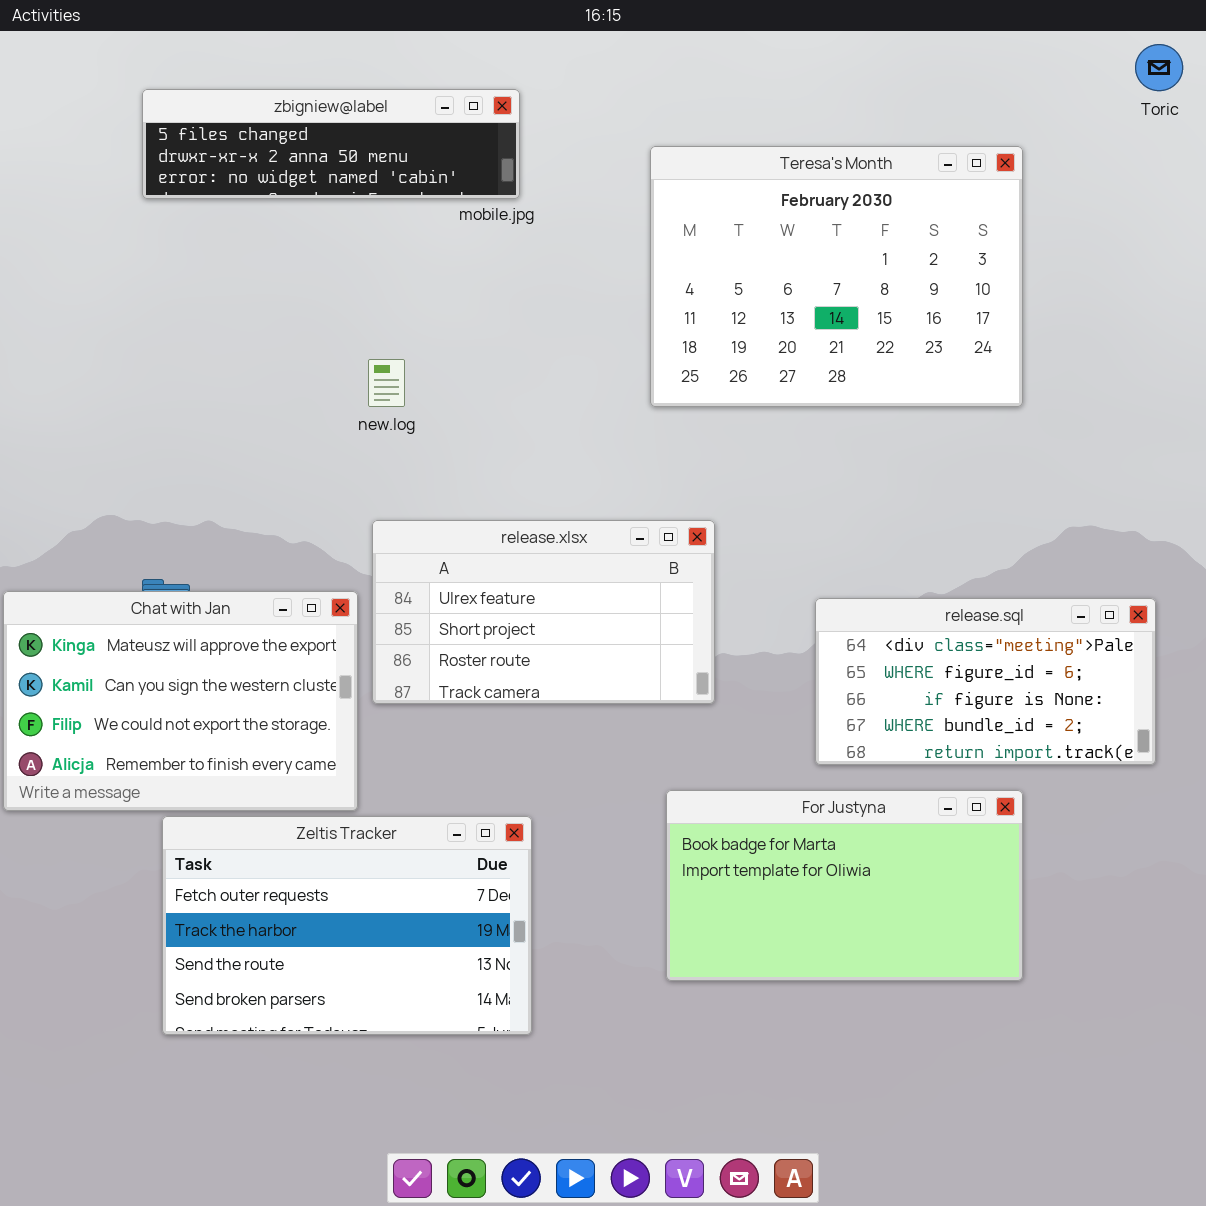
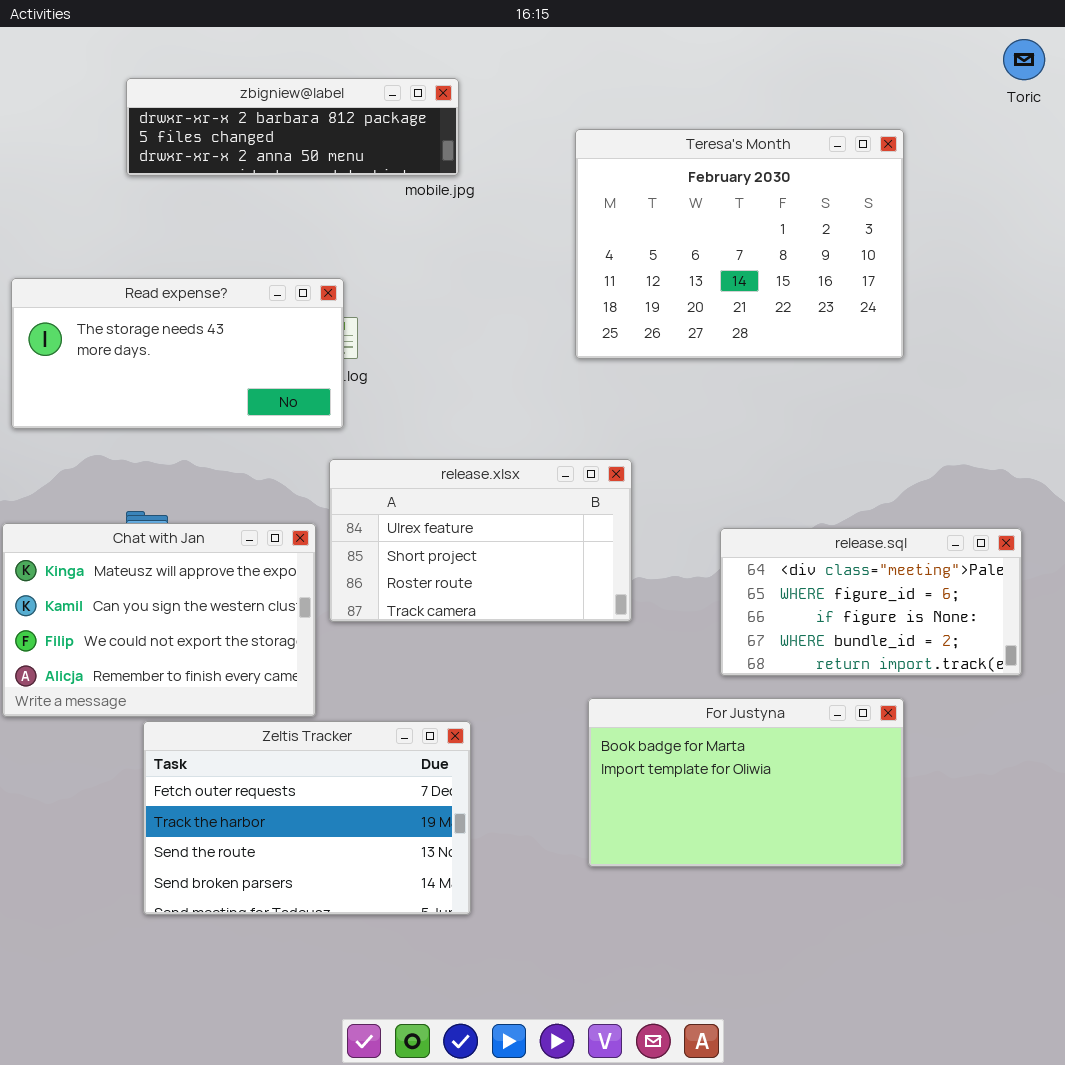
zbigniew@label: [142,89,520,199] -> [126,78,459,176], scrolled up 1 row
Read expense?: none -> [11,278,344,429], opened

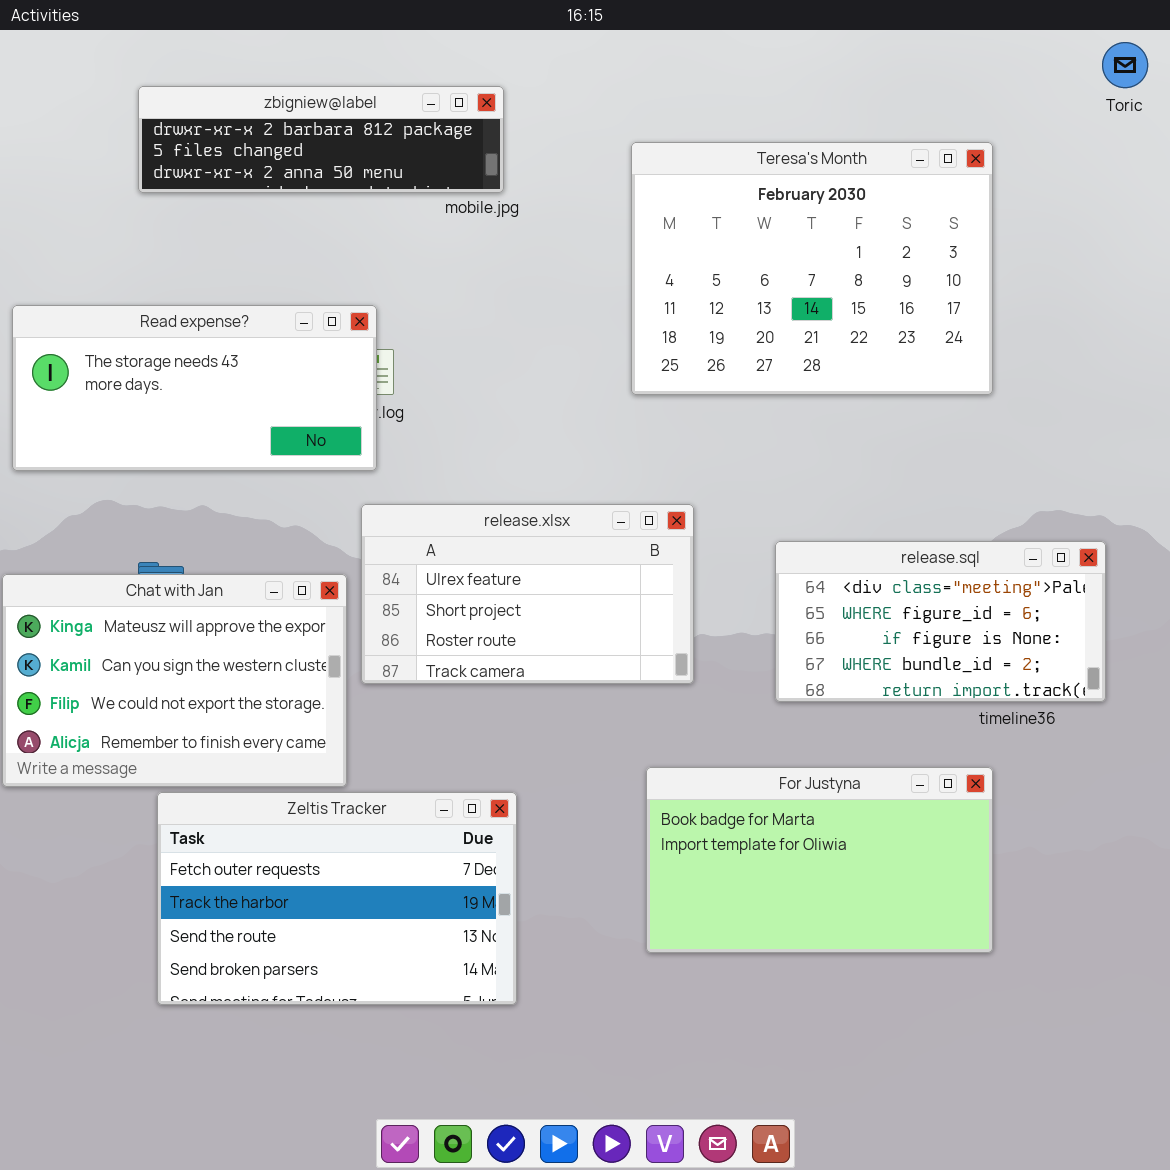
release.sql: [720,528,1022,676] -> [775,541,1106,702], moved

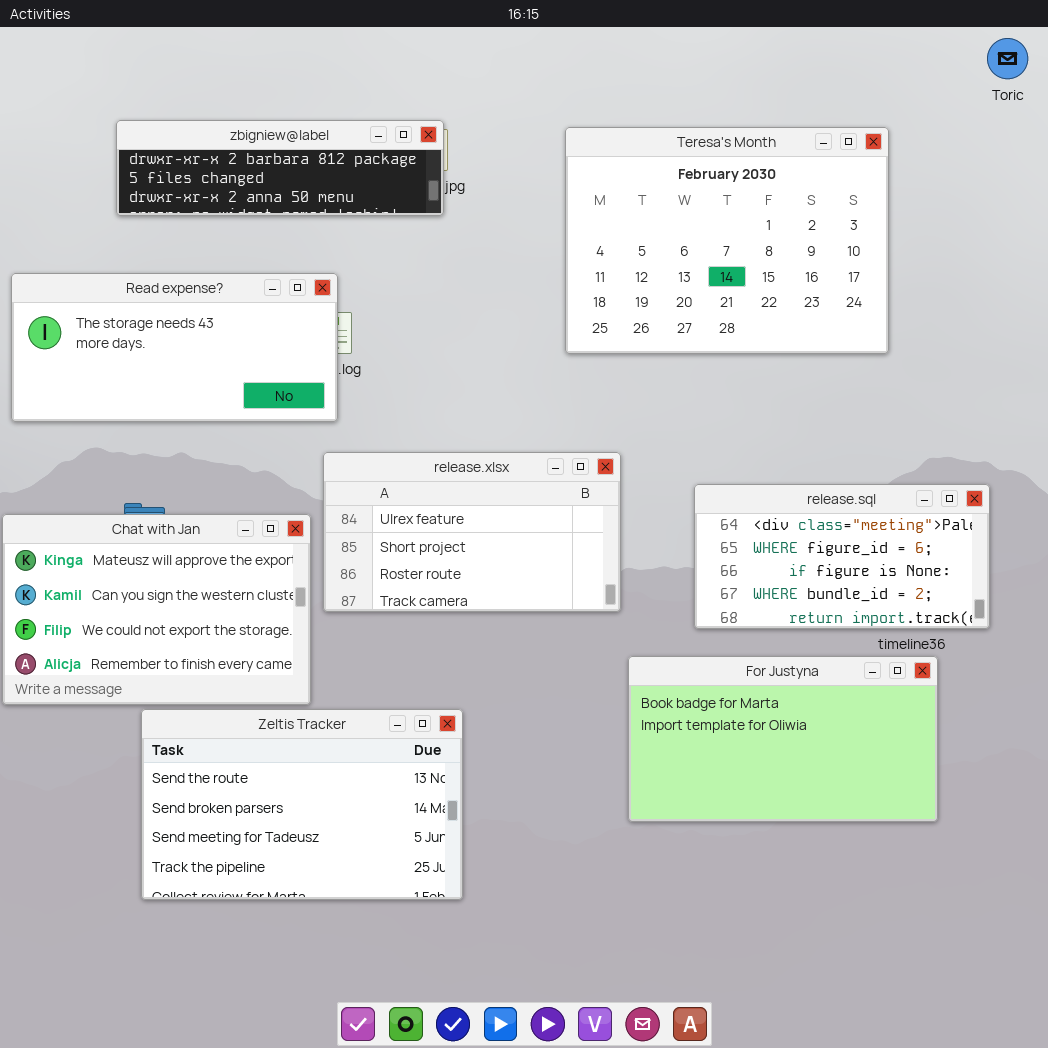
zbigniew@label: [138,86,504,193] -> [116,120,444,216], moved
For Justyna: [646,767,993,953] -> [628,656,938,822], moved
Zeltis Tracker: [157,792,517,1005] -> [141,709,463,900], scrolled down 2 rows

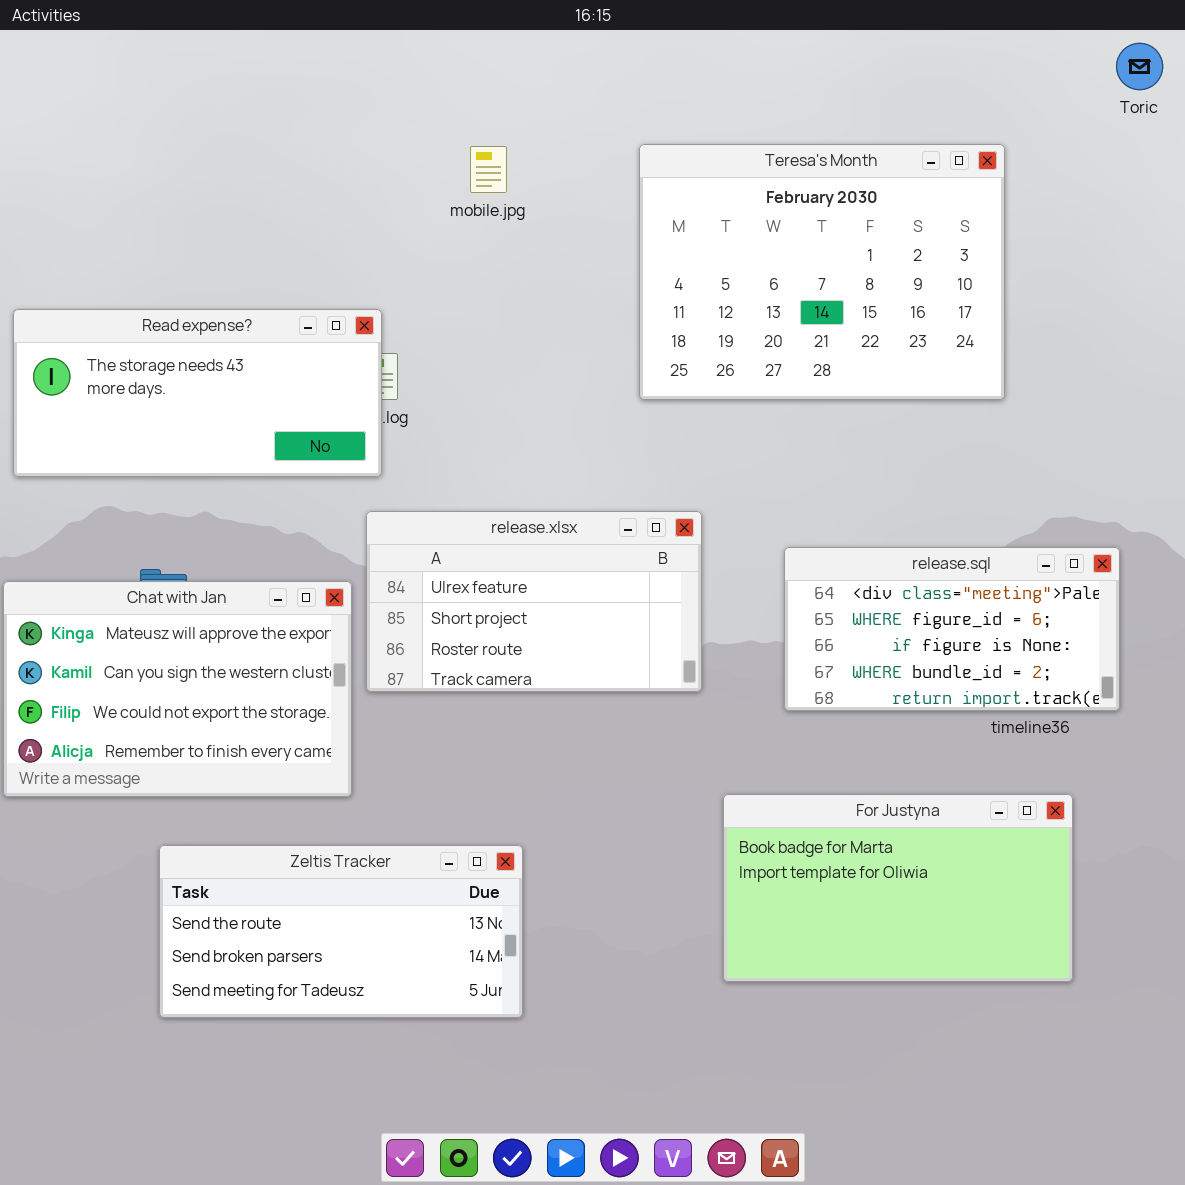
zbigniew@label: [116,120,444,216] -> none, closed
For Justyna: [628,656,938,822] -> [723,794,1073,982], moved
Zeltis Tracker: [141,709,463,900] -> [159,845,523,1018], resized

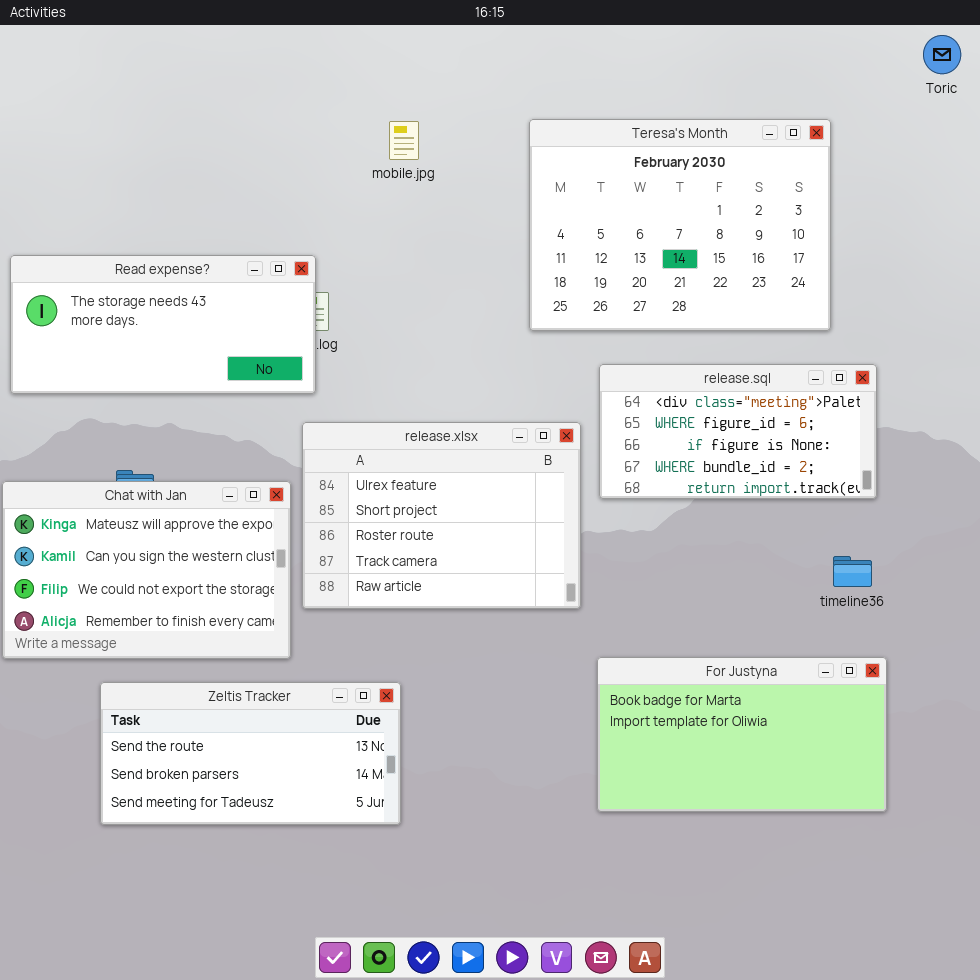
release.xlsx: [366,511,702,692] -> [302,422,581,609], resized
release.sql: [784,547,1120,711] -> [599,364,877,499], moved
Zeltis Tracker: [159,845,523,1018] -> [100,682,401,825], moved

